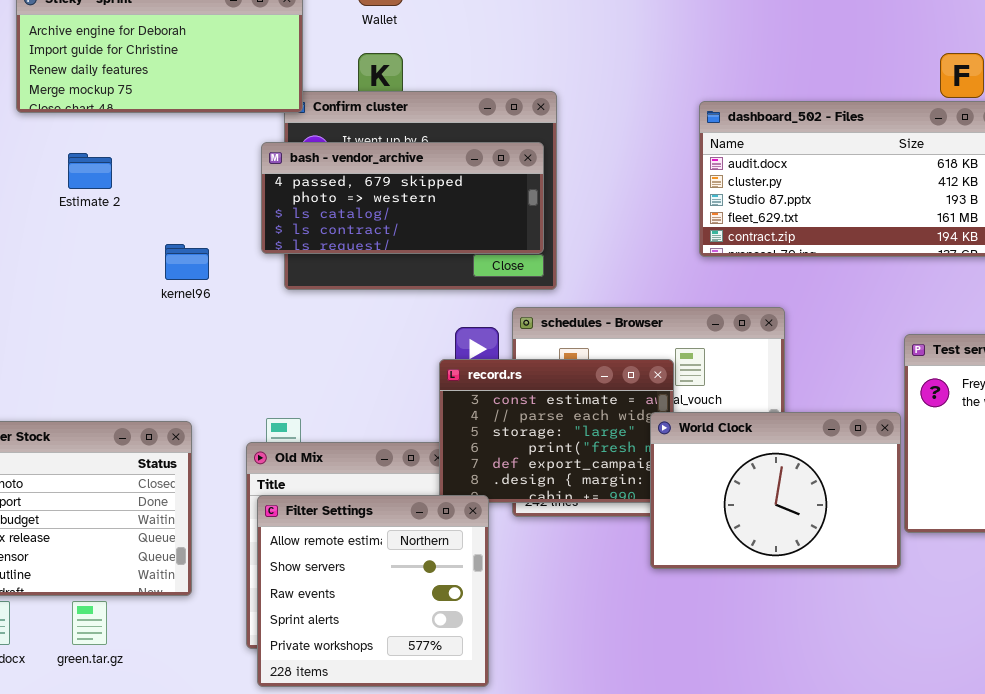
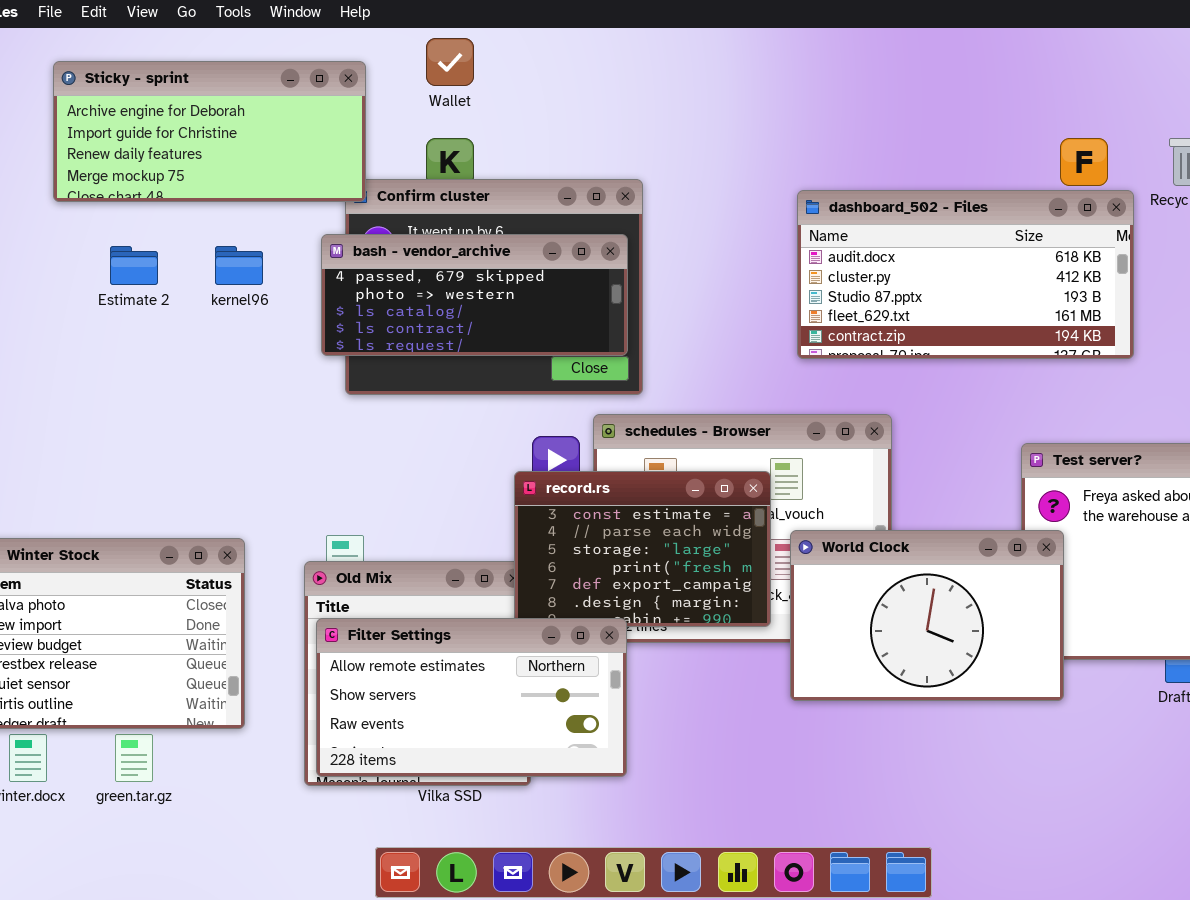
kernel96: [165,244,209,280] -> [215,246,263,285], moved
World Clock: [650,412,901,569] -> [790,530,1064,701], moved
Filter Settings: [257,495,489,687] -> [316,618,627,777], resized

